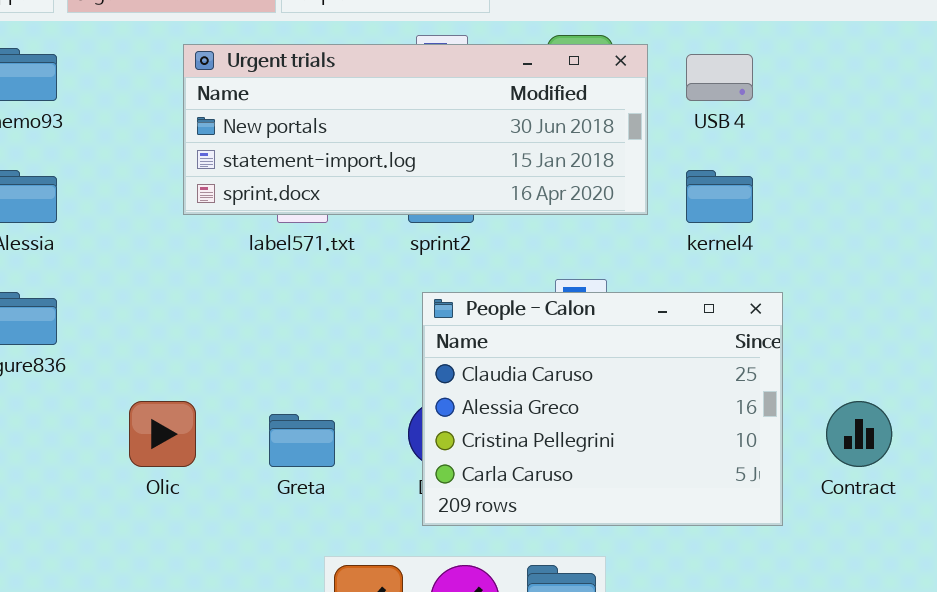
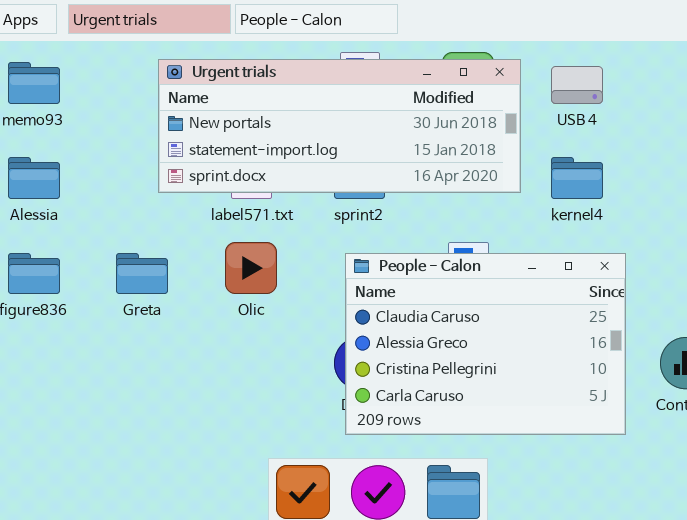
Olic: [129,401,196,467] -> [225,242,277,294], moved
Greta: [269,414,335,467] -> [116,253,168,294], moved

